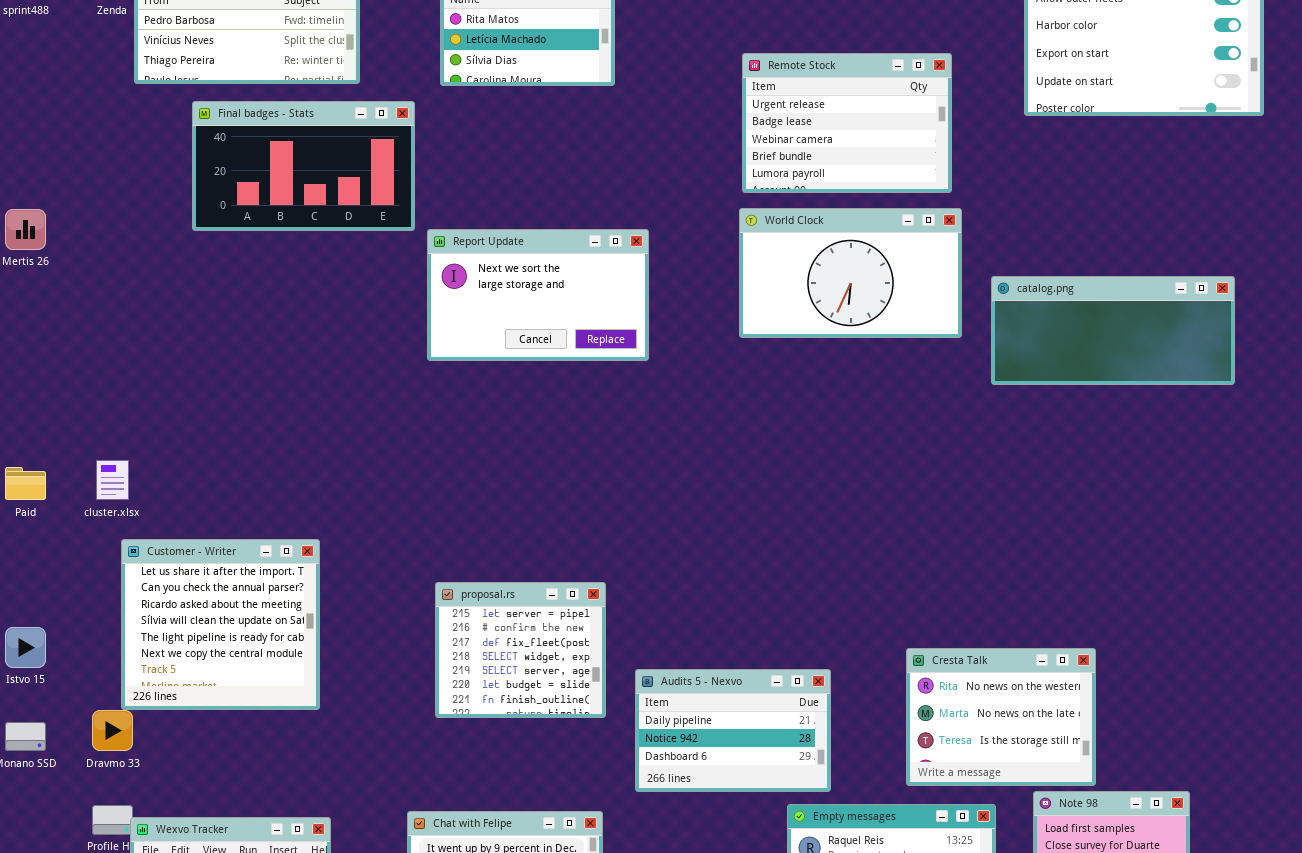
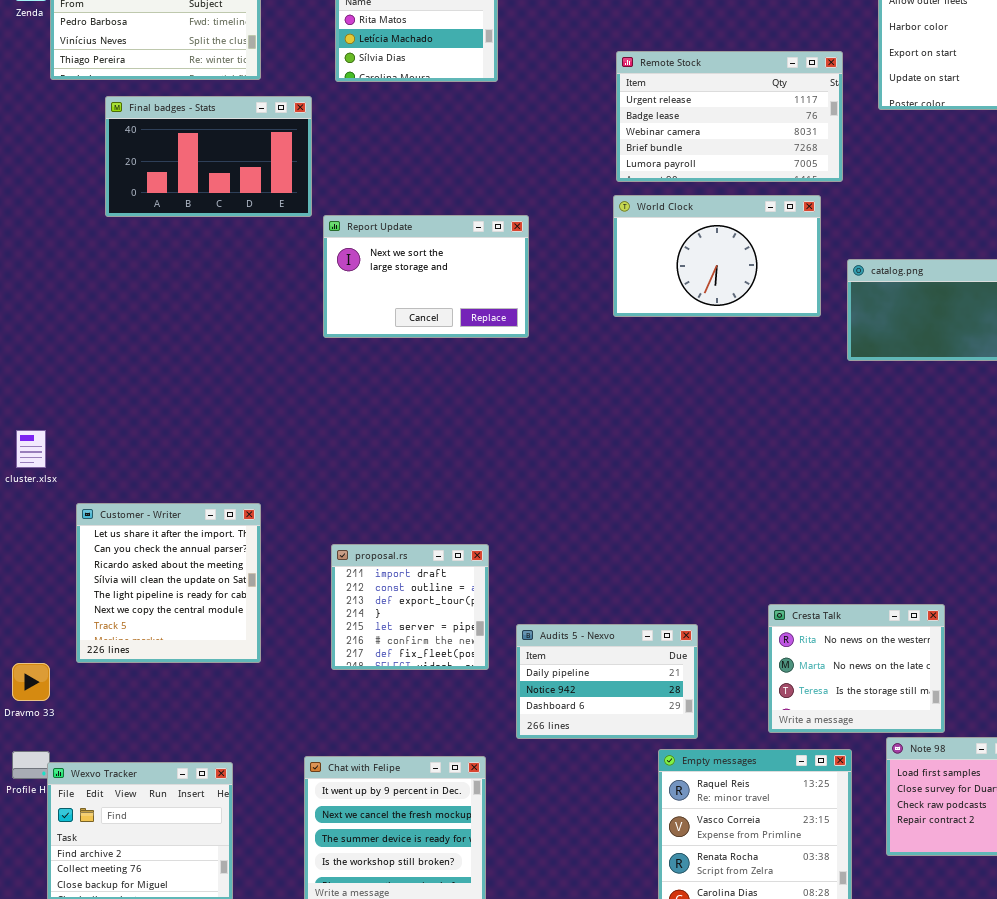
Remote Stock: [742,53,952,193] -> [616,51,843,182], resized
Customer - Writer: [121,539,320,710] -> [76,503,261,663], moved
proposal.rs: [435,582,606,718] -> [331,544,489,670], scrolled up 4 rows

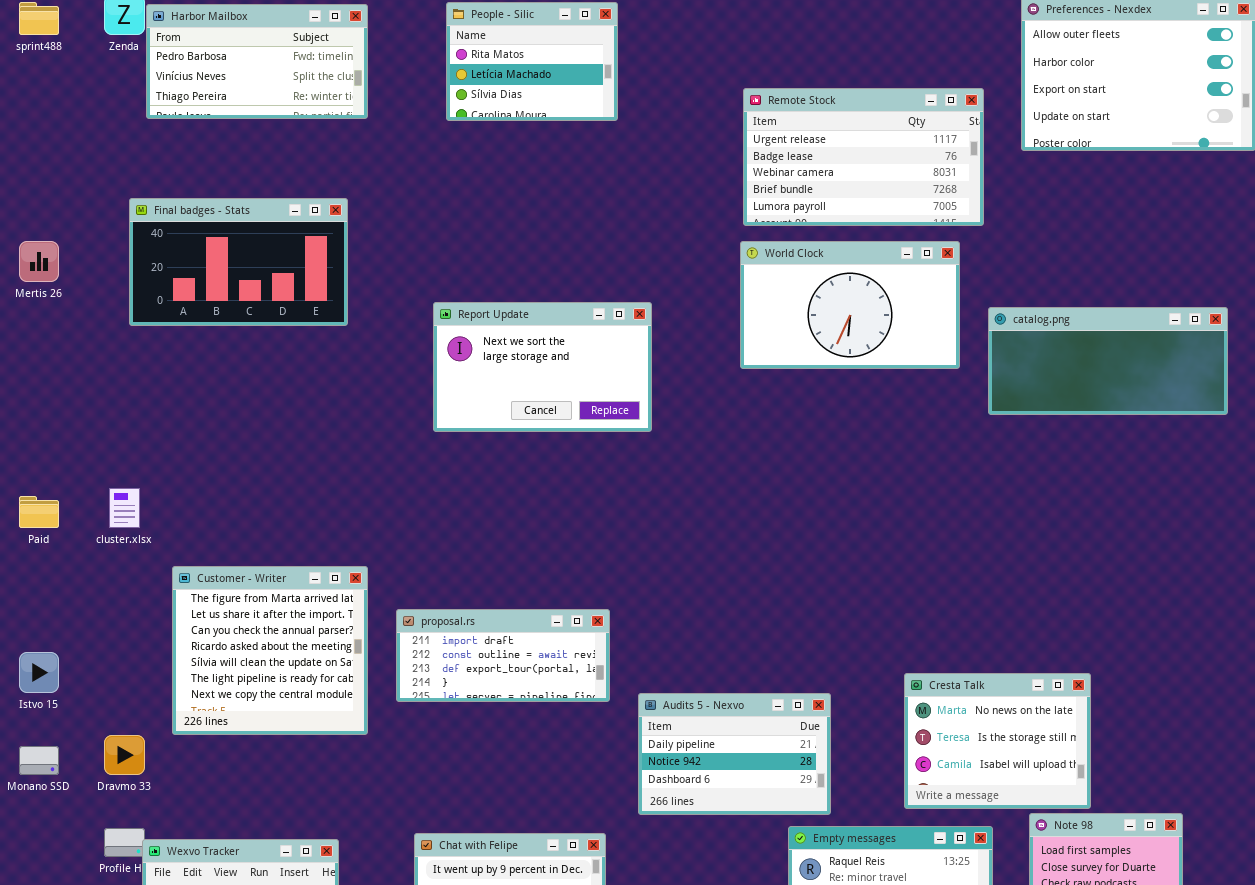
Final badges - Stats: [105,96,312,217] -> [129,198,348,326], moved
Report Update: [323,215,529,338] -> [433,302,652,432], moved
Customer - Writer: [76,503,261,663] -> [172,566,368,735], scrolled up 1 row
proposal.rs: [331,544,489,670] -> [396,609,610,702], resized
Cresta Talk: [768,604,945,733] -> [904,673,1091,809], scrolled down 1 row

